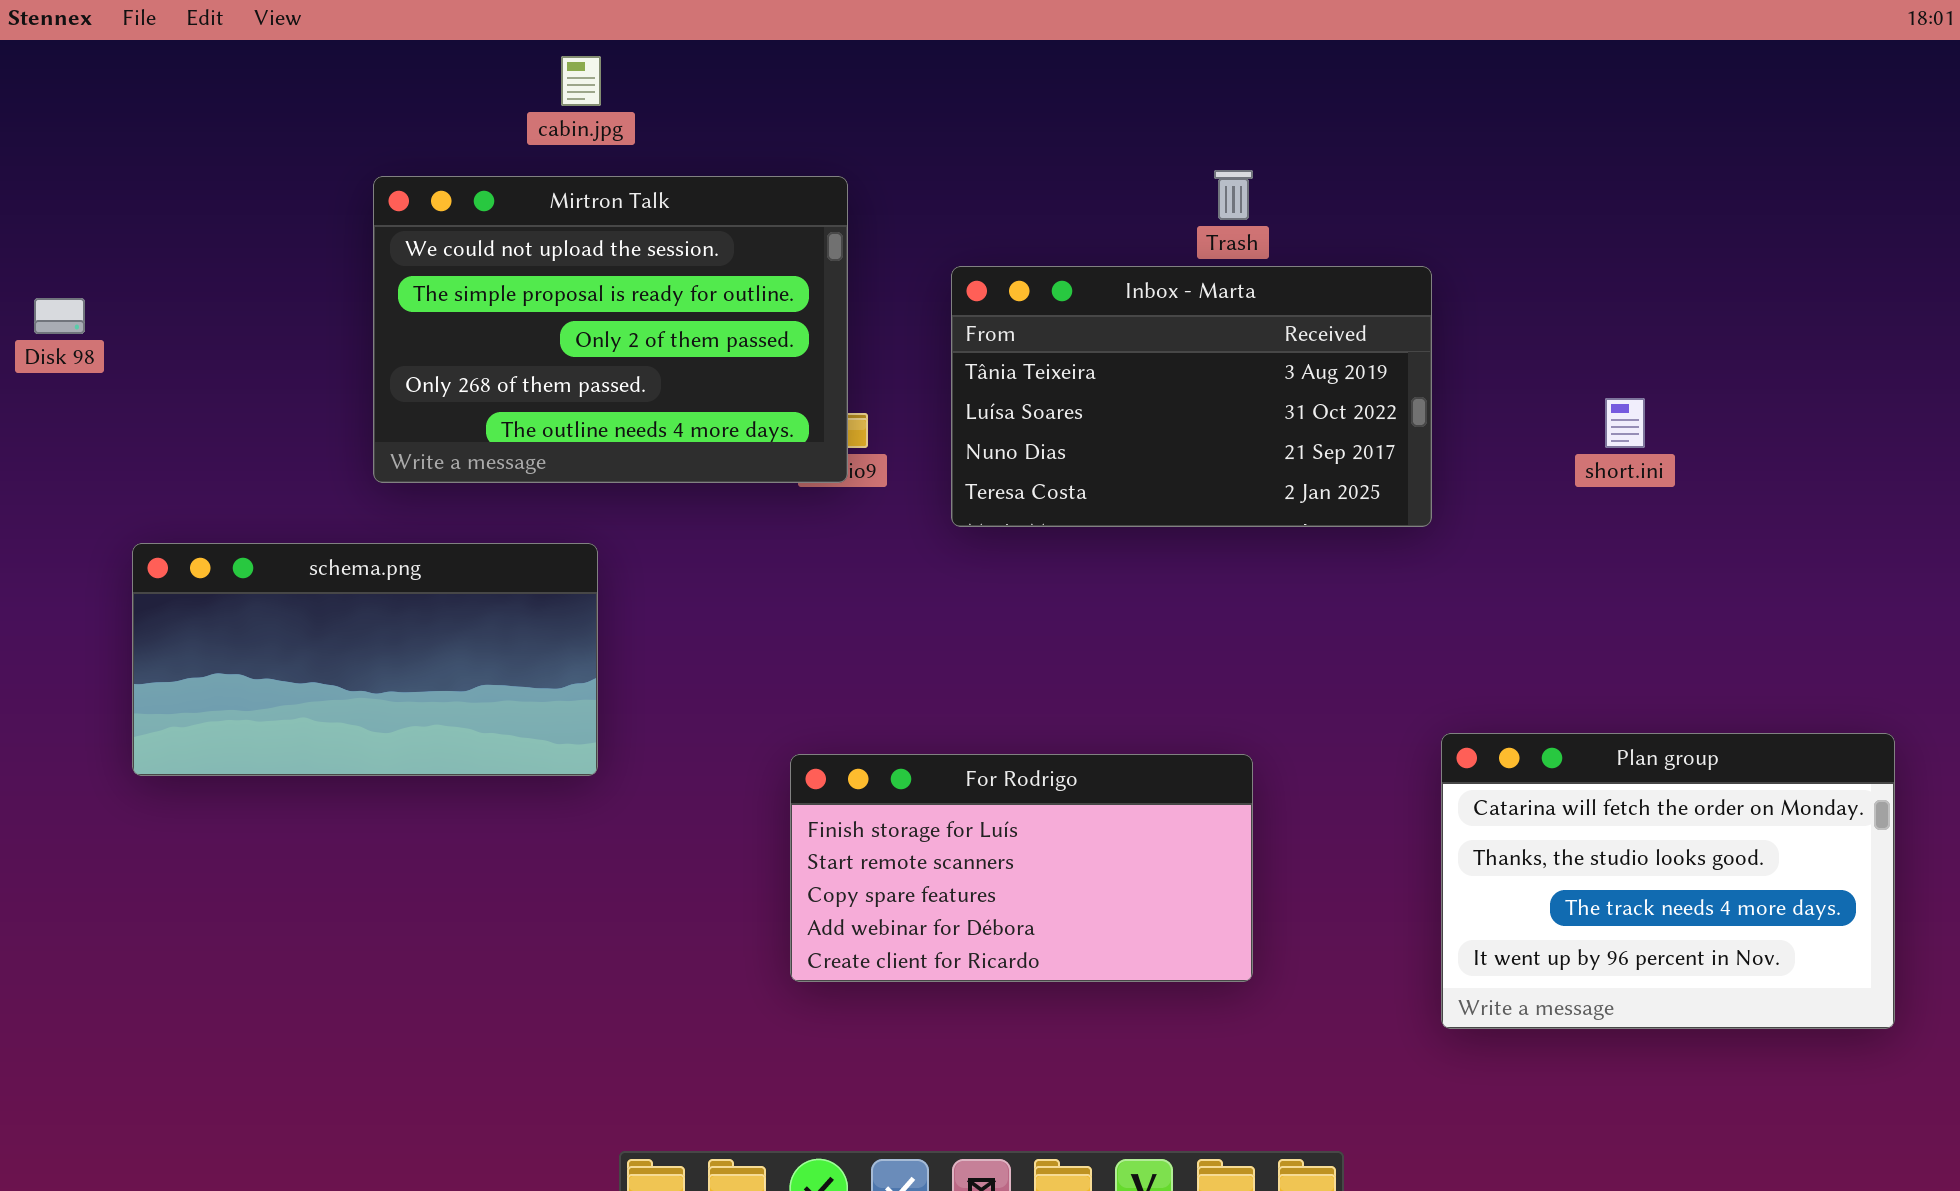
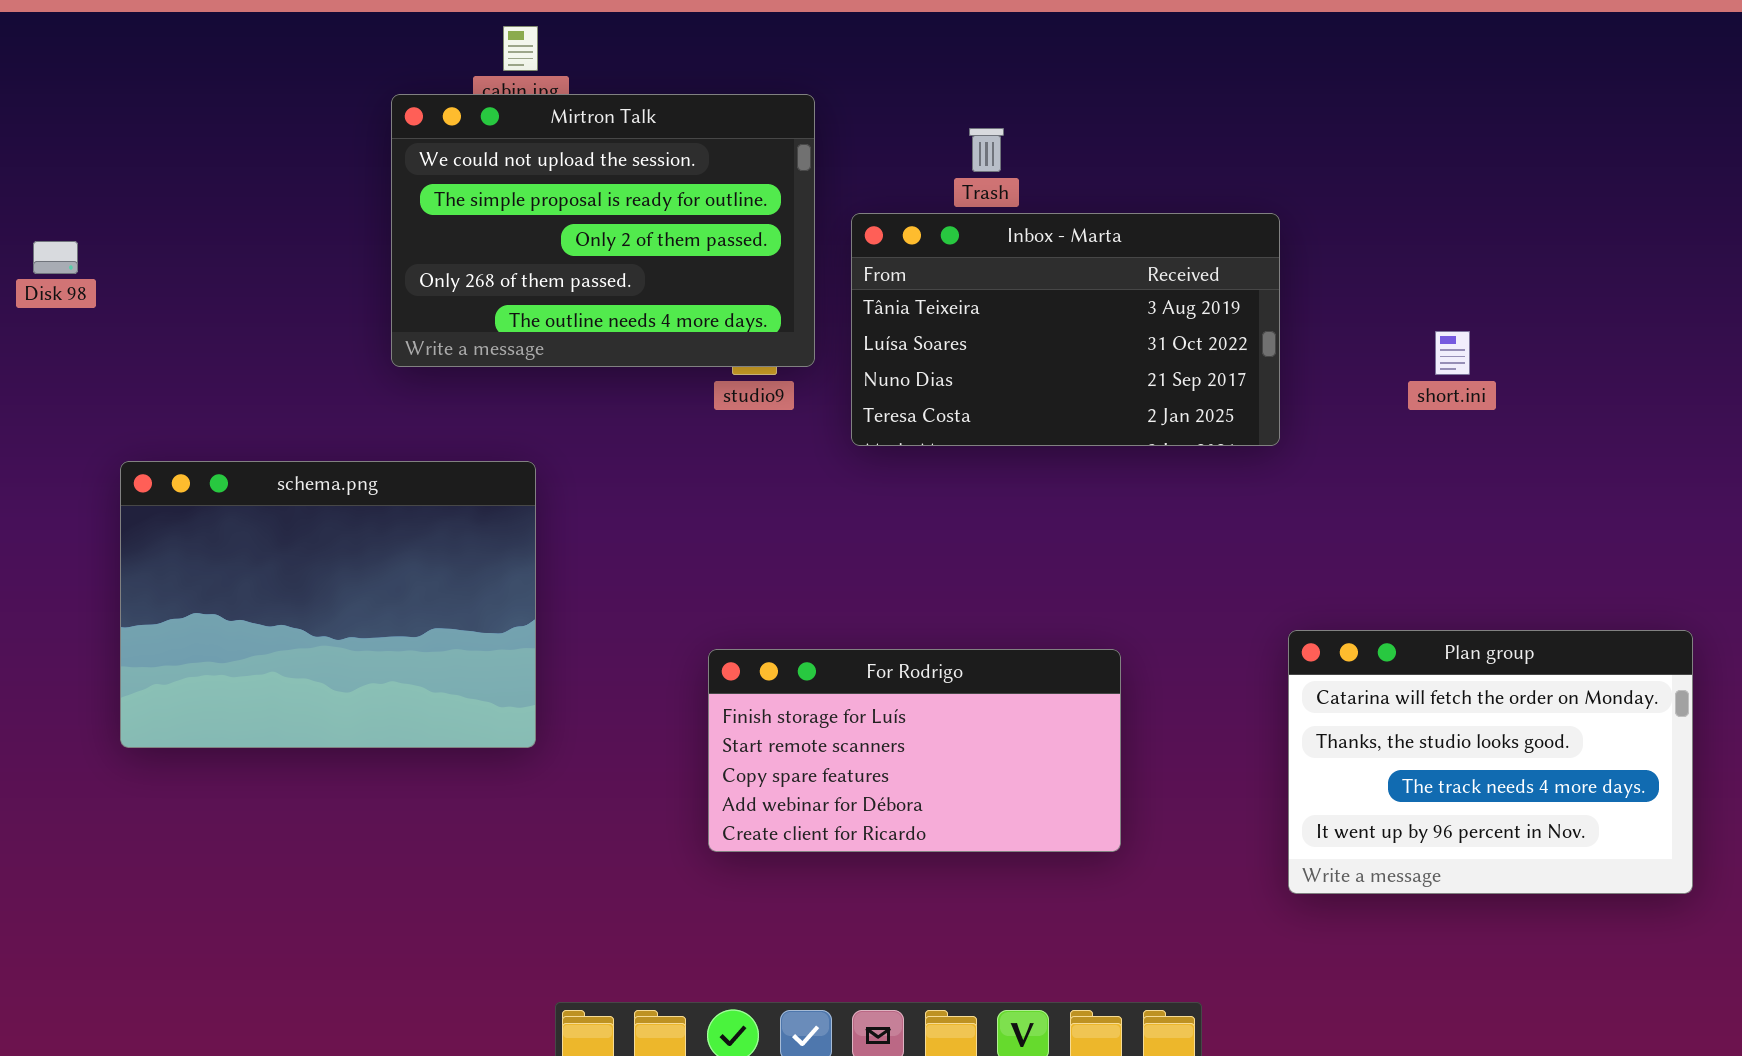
Trash: [1214,170,1253,220] -> [969,128,1004,172], moved
Mirtron Talk: [373,176,848,483] -> [391,94,815,367], moved
schema.png: [132,543,598,776] -> [120,461,536,748], resized

